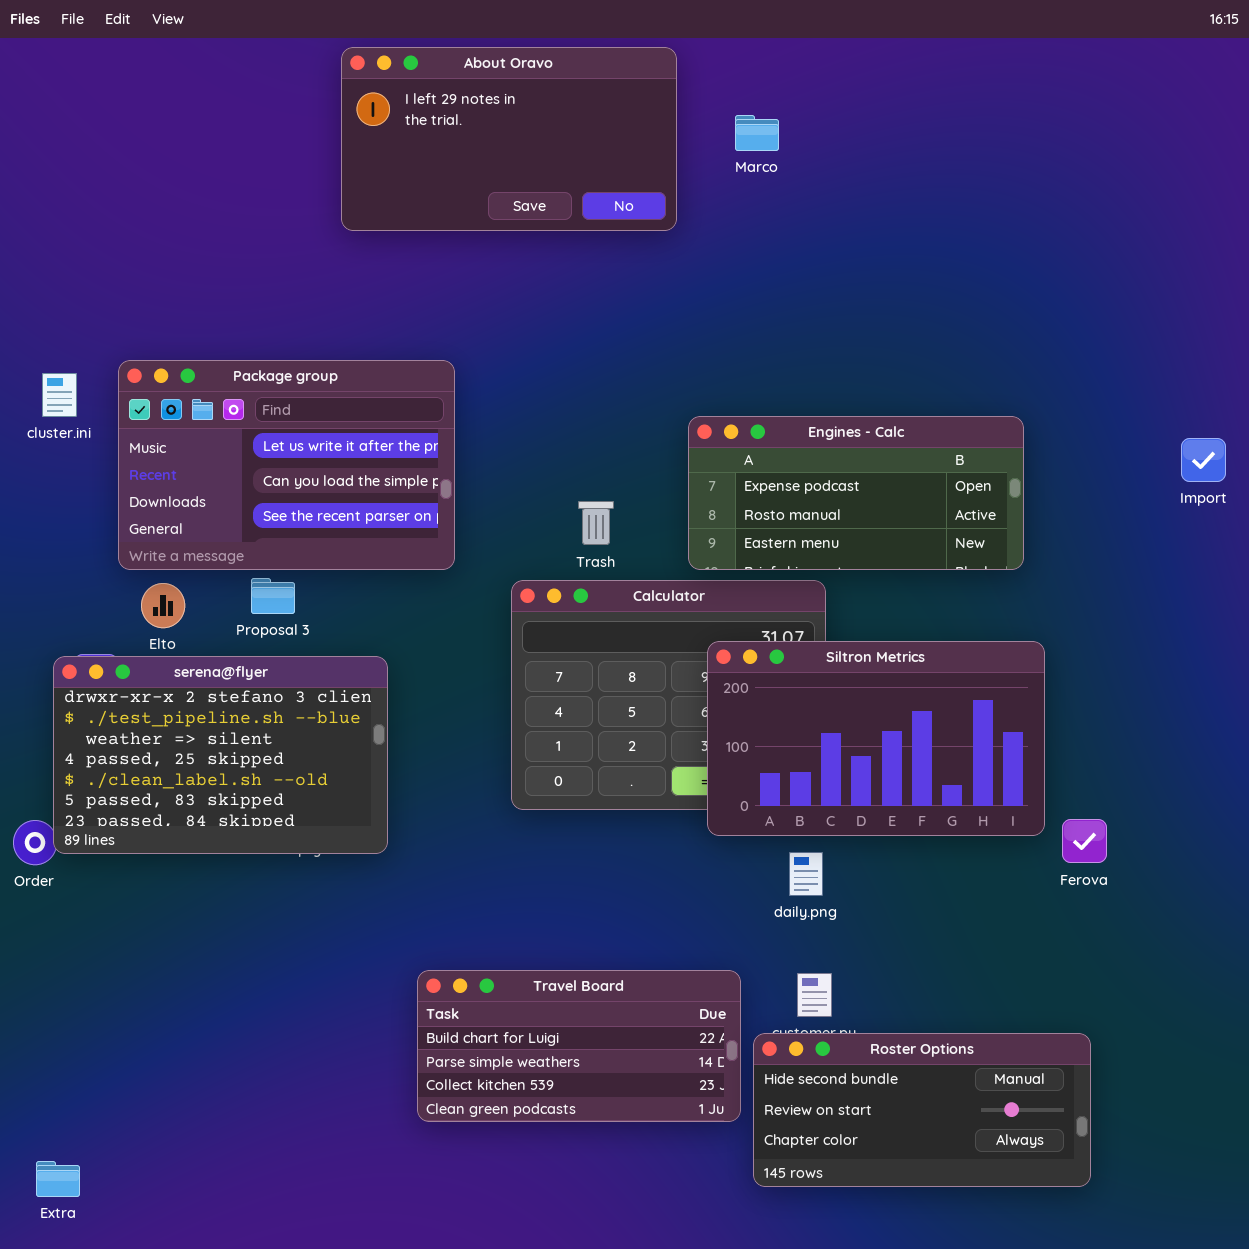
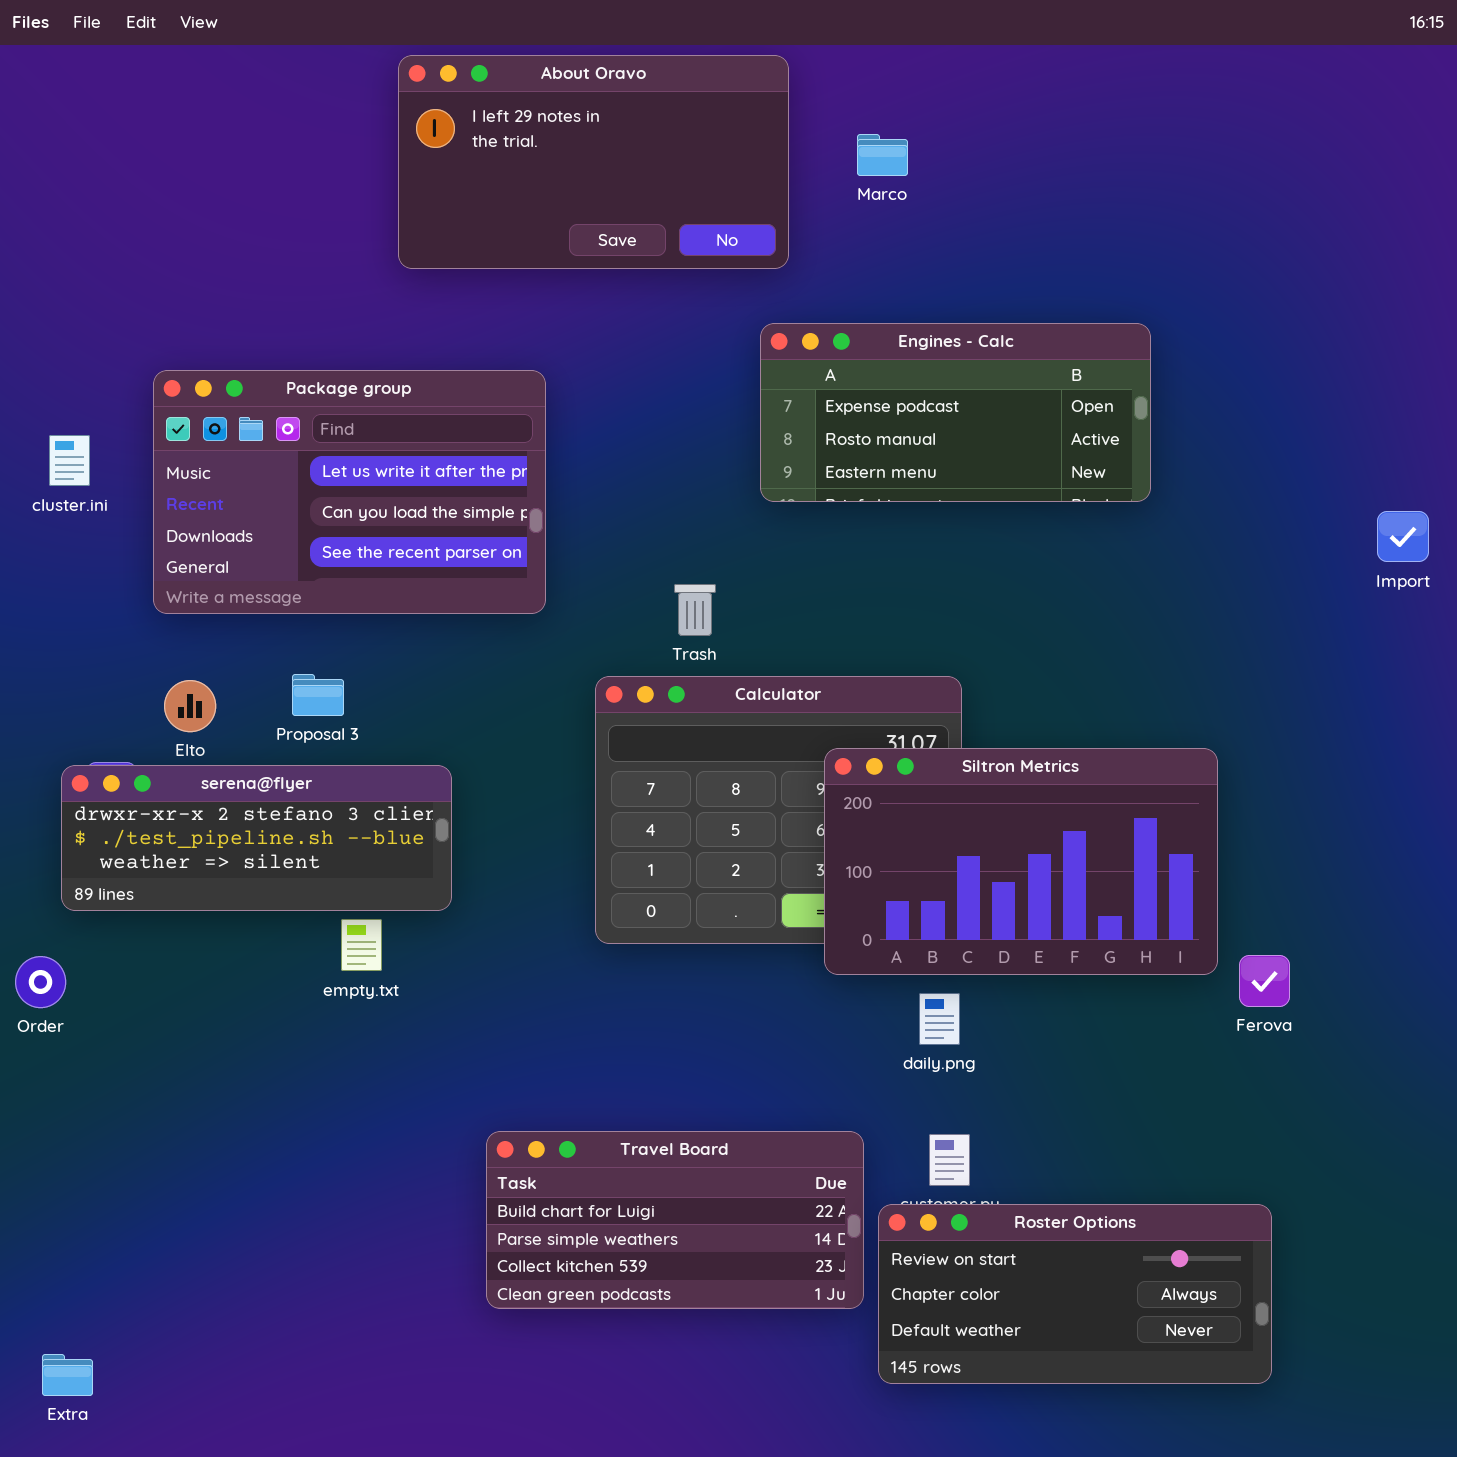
Package group: [118,360,455,570] -> [153,370,546,614], moved
Engines - Calc: [688,416,1024,570] -> [760,323,1151,502], moved
serena@flyer: [53,656,388,854] -> [61,765,452,911], resized
Roster Options: [753,1033,1091,1187] -> [878,1204,1272,1384], scrolled down 1 row

